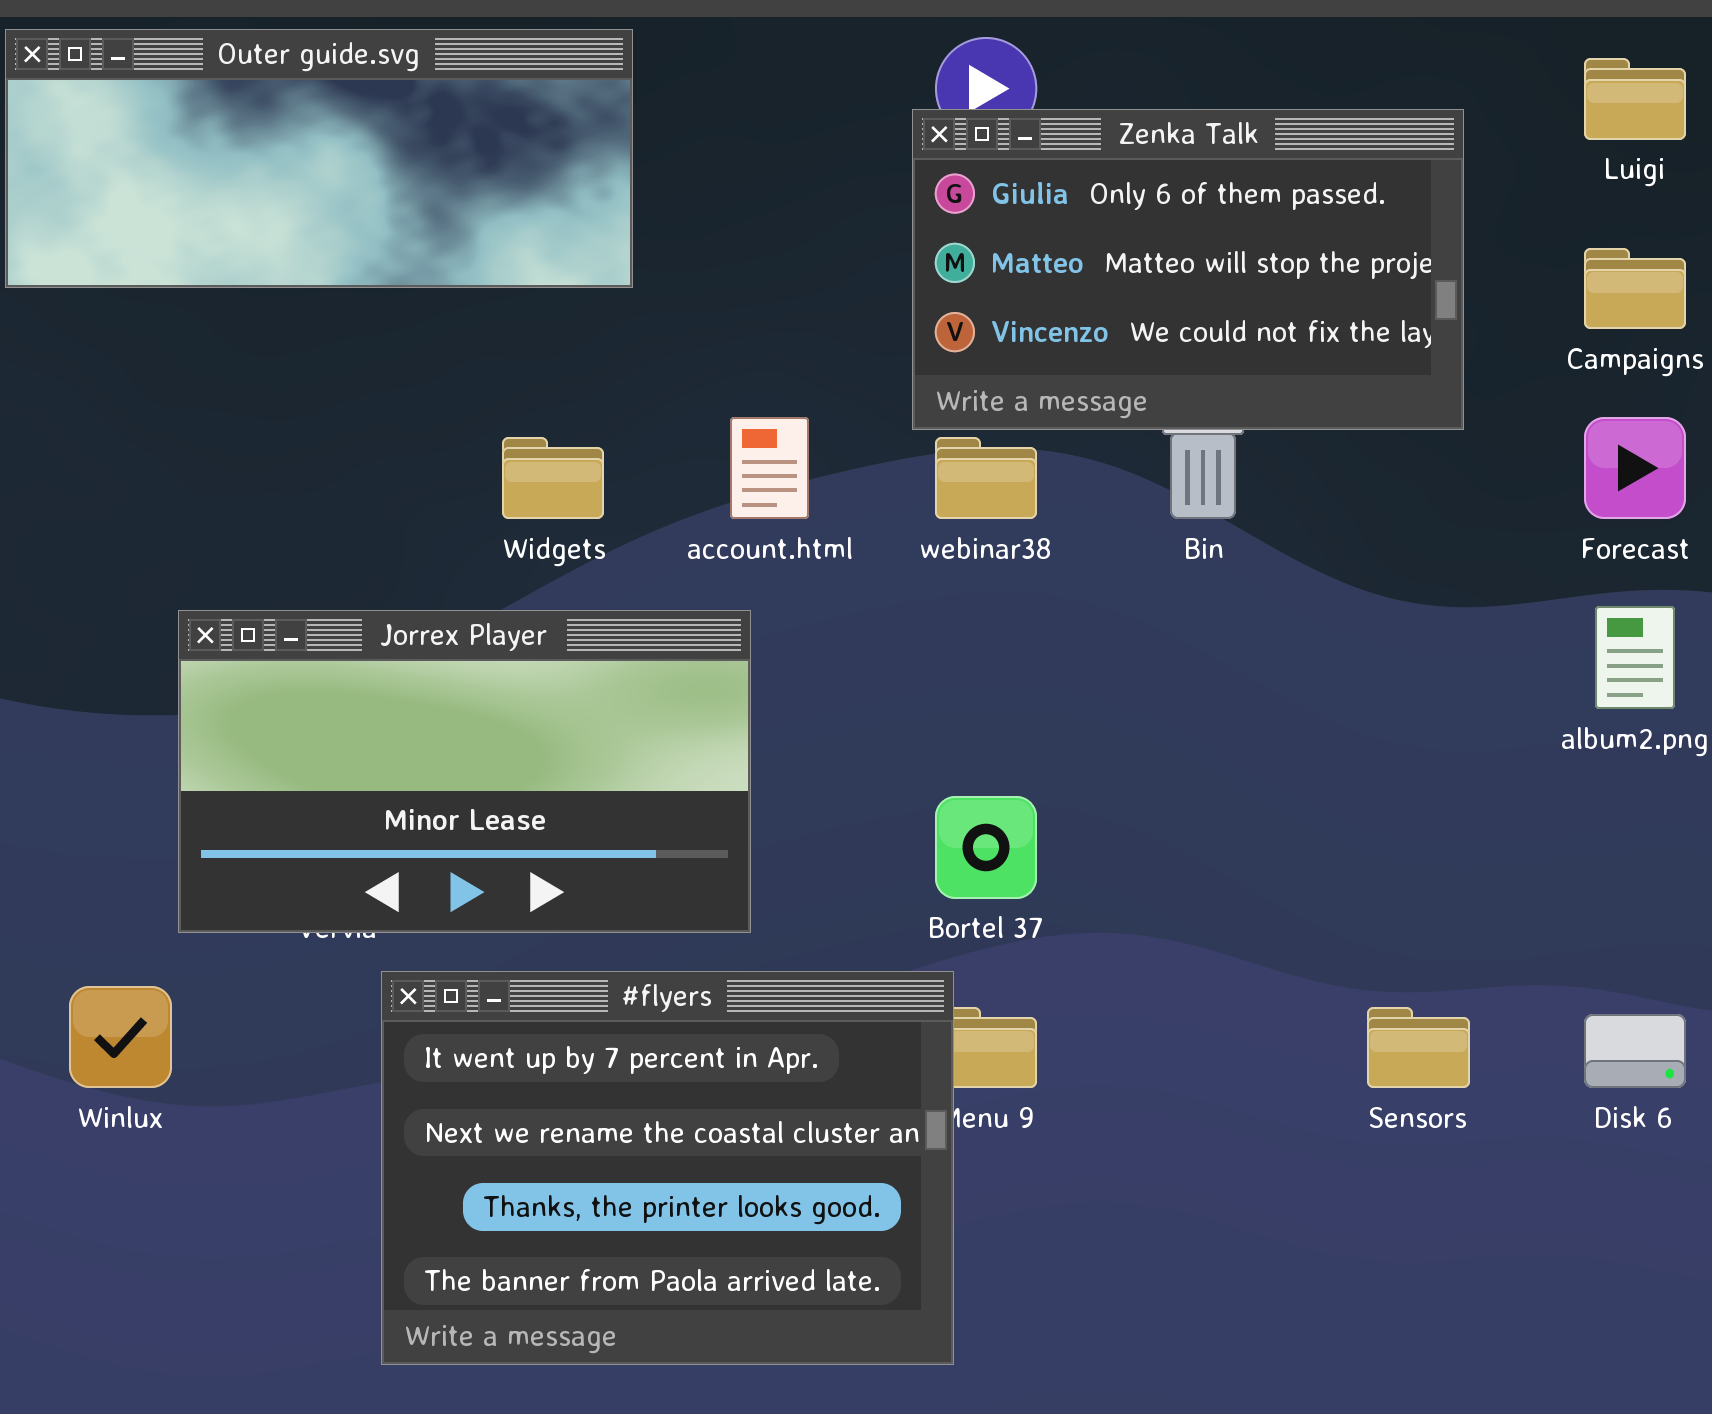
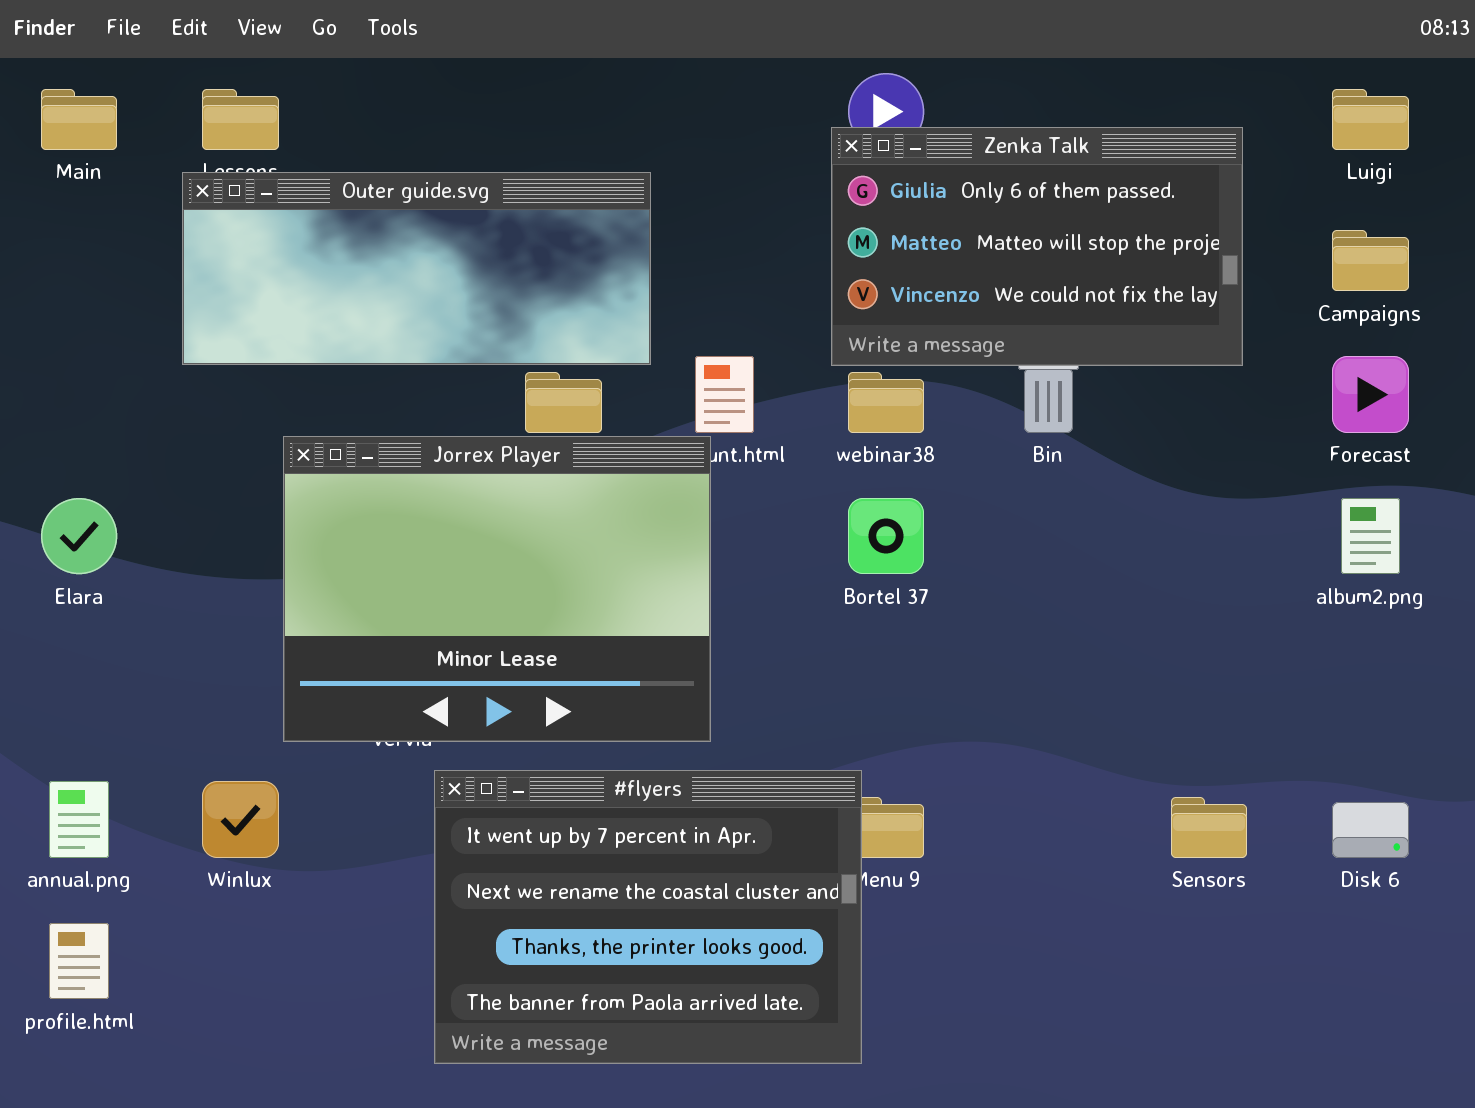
Outer guide.svg: [5,29,633,288] -> [182,172,651,365], moved
Jorrex Player: [178,610,751,933] -> [283,436,711,742], resized
Bortel 37: [935,796,1037,899] -> [848,498,924,574], moved

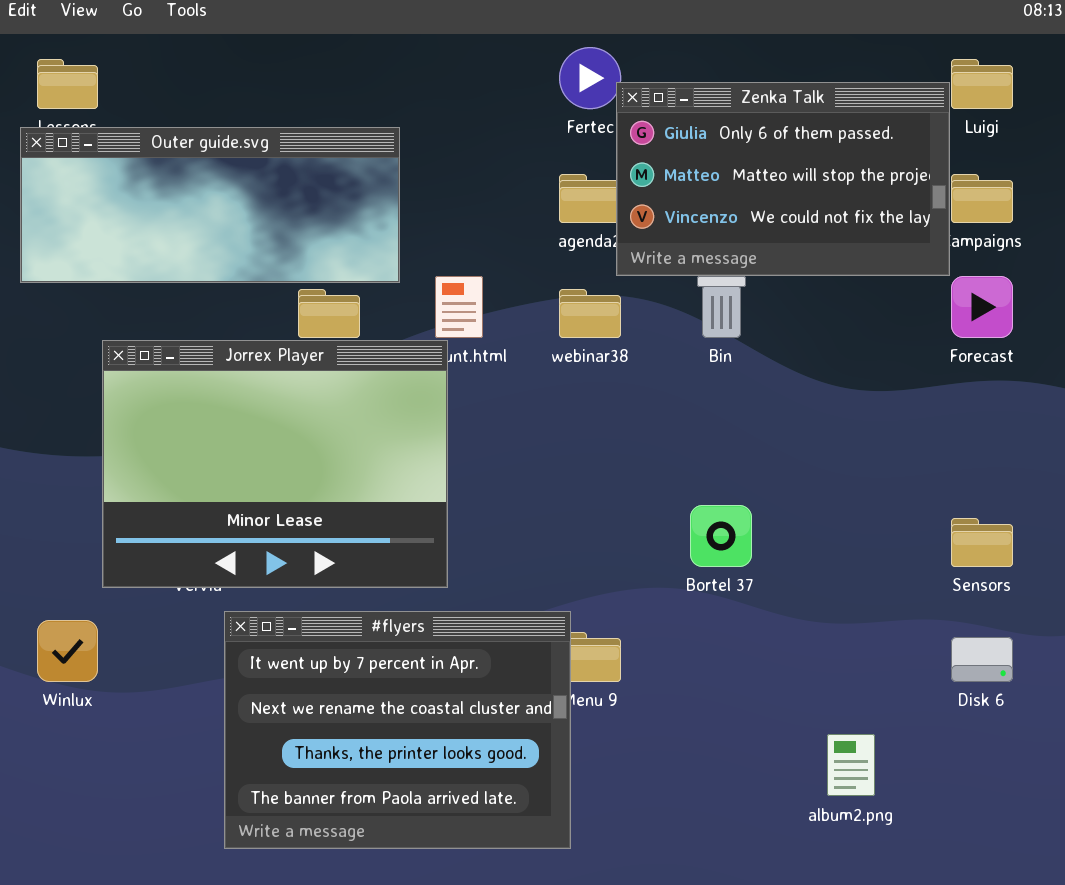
Zenka Talk: [831,127,1243,366] -> [616,82,950,276], moved
Bortel 37: [848,498,924,574] -> [690,505,752,567], moved
album2.png: [1341,498,1400,574] -> [827,734,875,796], moved
Sensors: [1171,797,1247,858] -> [951,518,1013,567], moved

